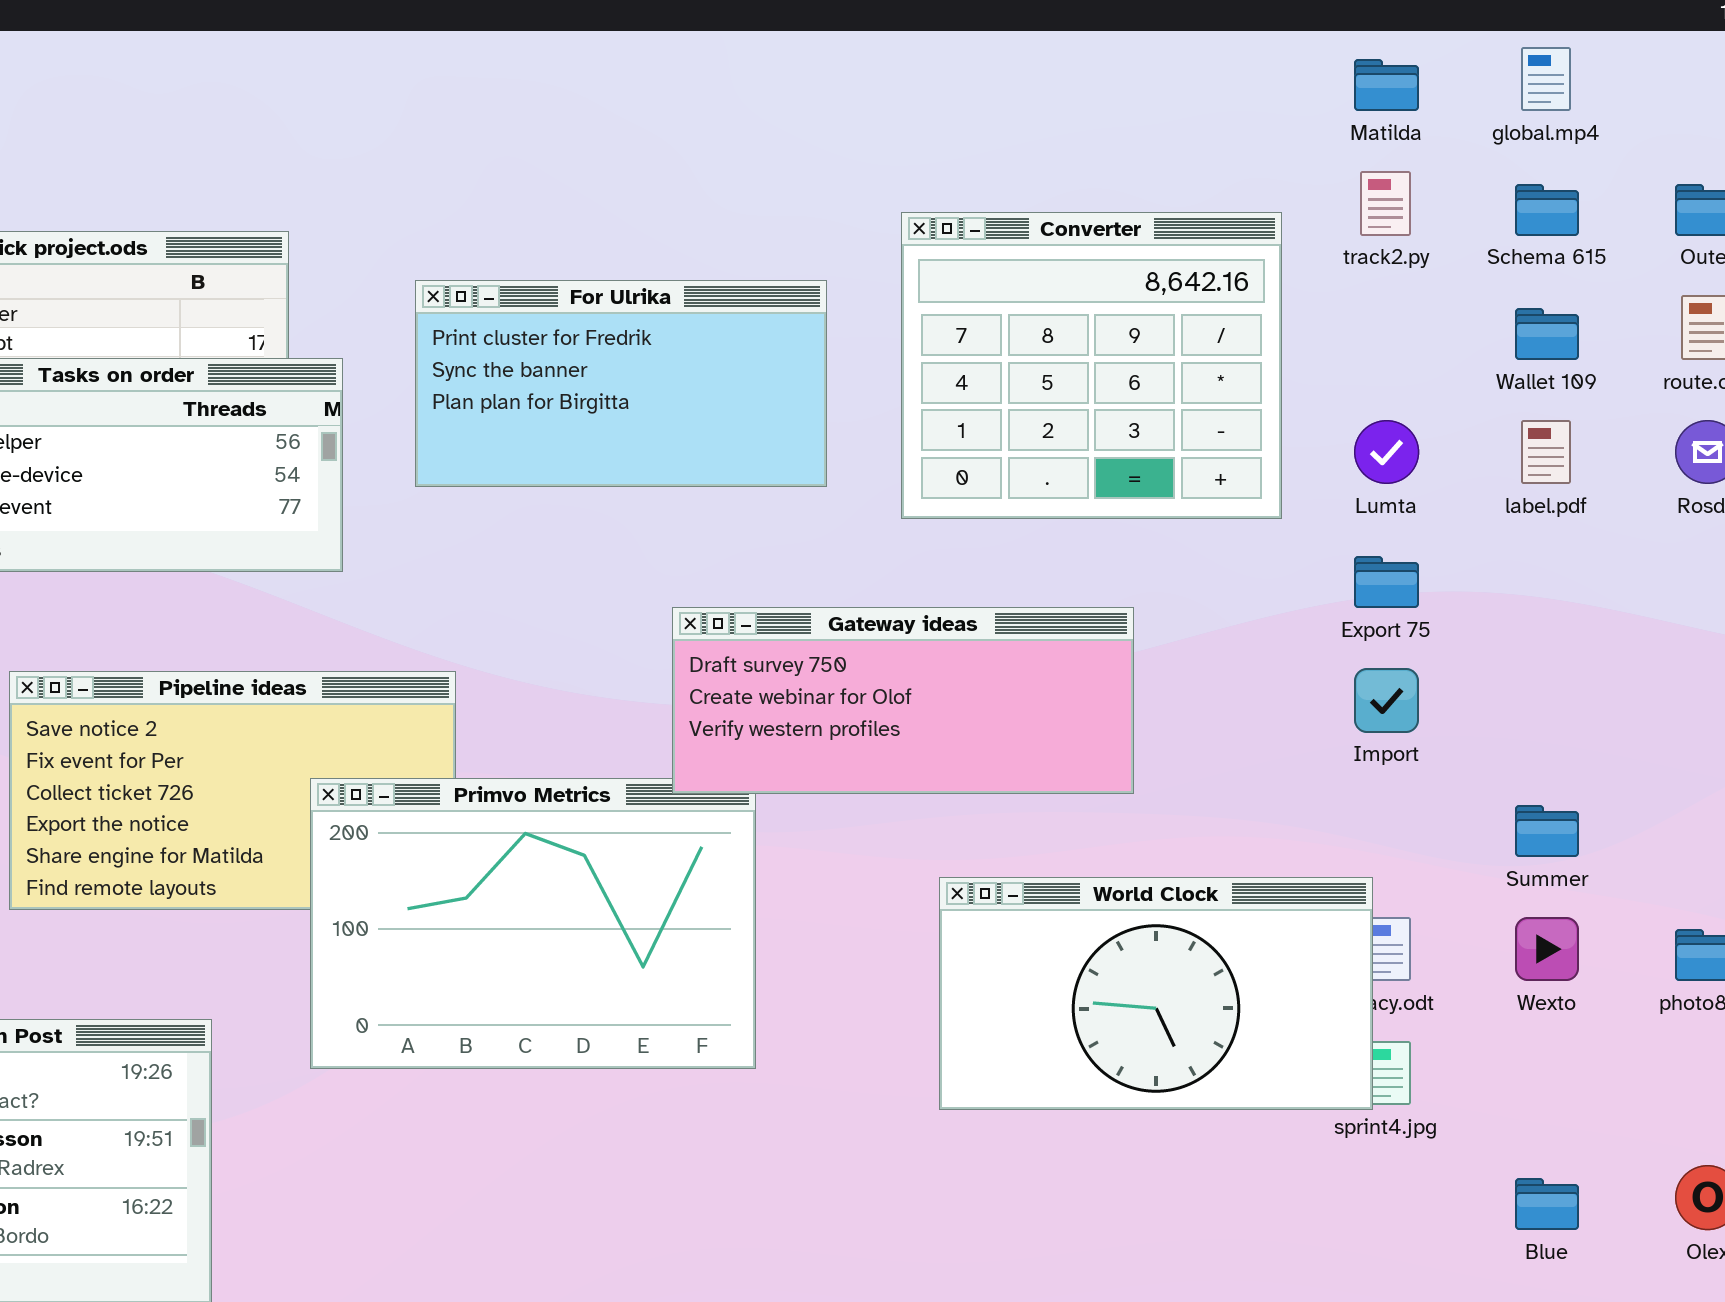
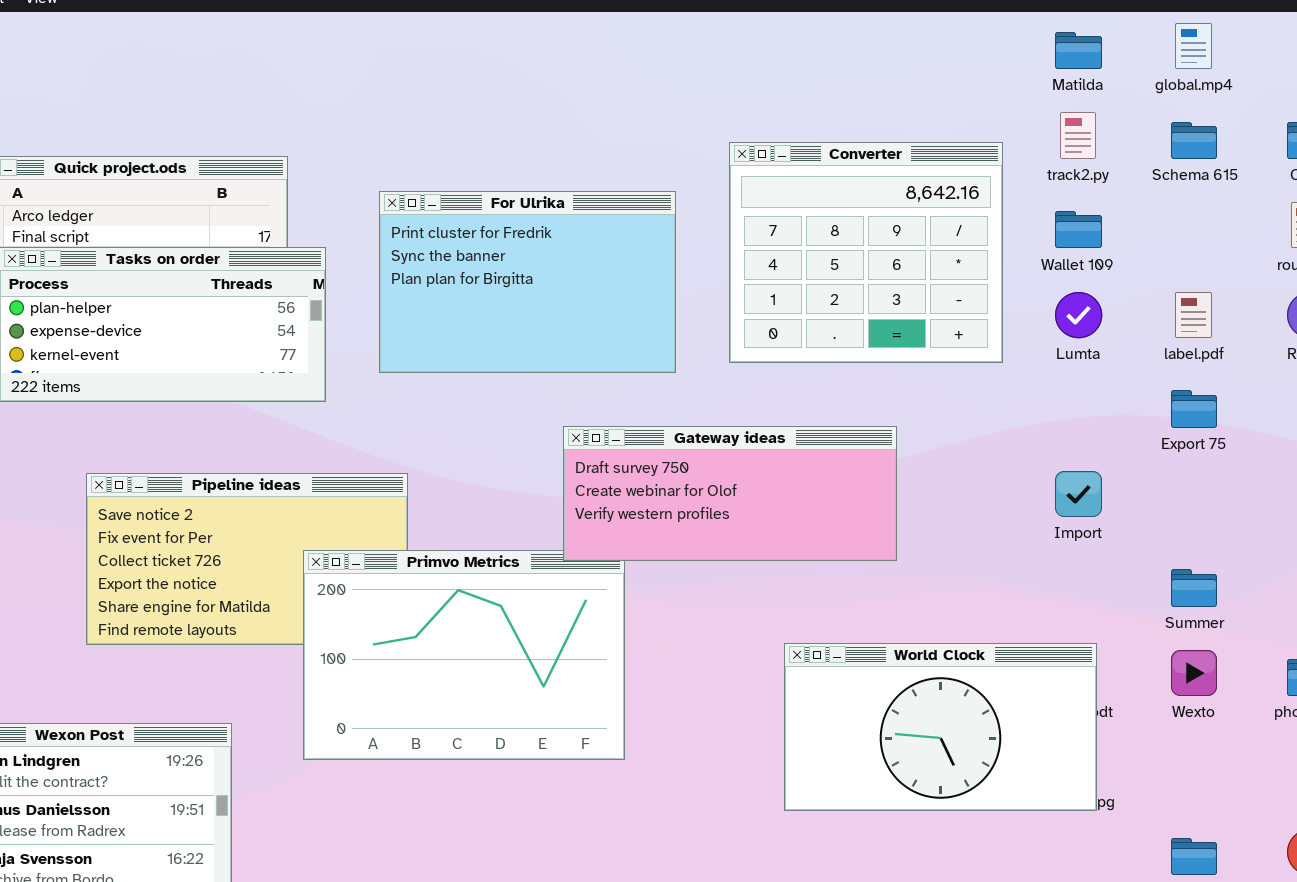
For Ulrika: [415,280,827,487] -> [379,191,676,373], resized
Wallet 109: [1515,308,1579,360] -> [1055,211,1102,248], moved
Export 75: [1354,556,1419,608] -> [1171,390,1217,428], moved
World Clock: [939,877,1373,1110] -> [784,643,1097,811], moved

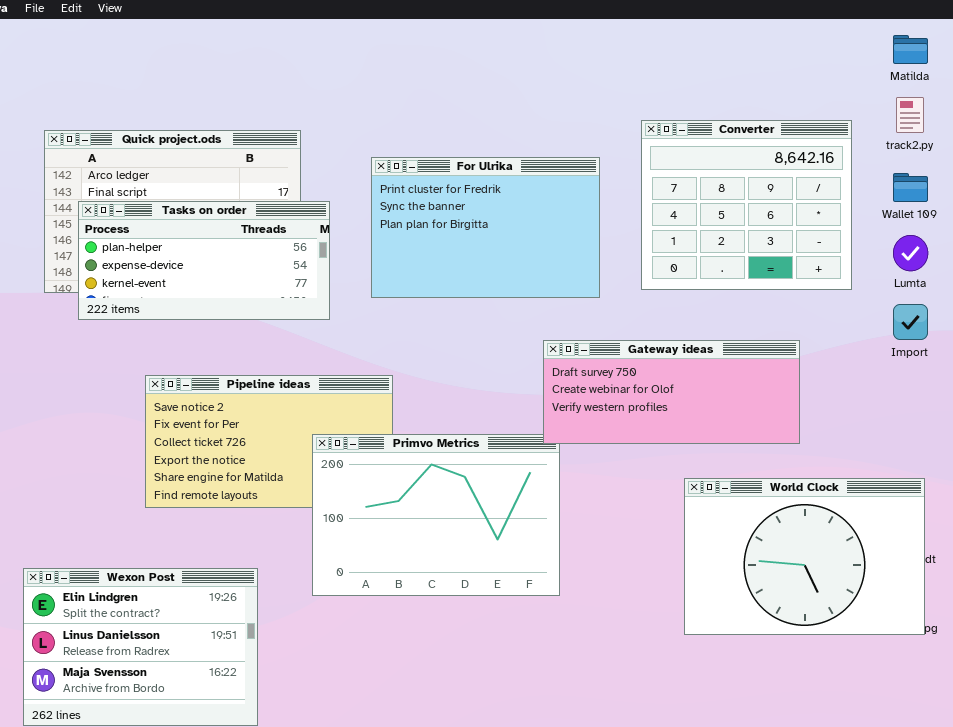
Gateway ideas: [563,426,897,561] -> [543,340,800,444], moved
Import: [1055,471,1102,517] -> [893,304,928,340], moved
World Clock: [784,643,1097,811] -> [684,478,925,635], resized

